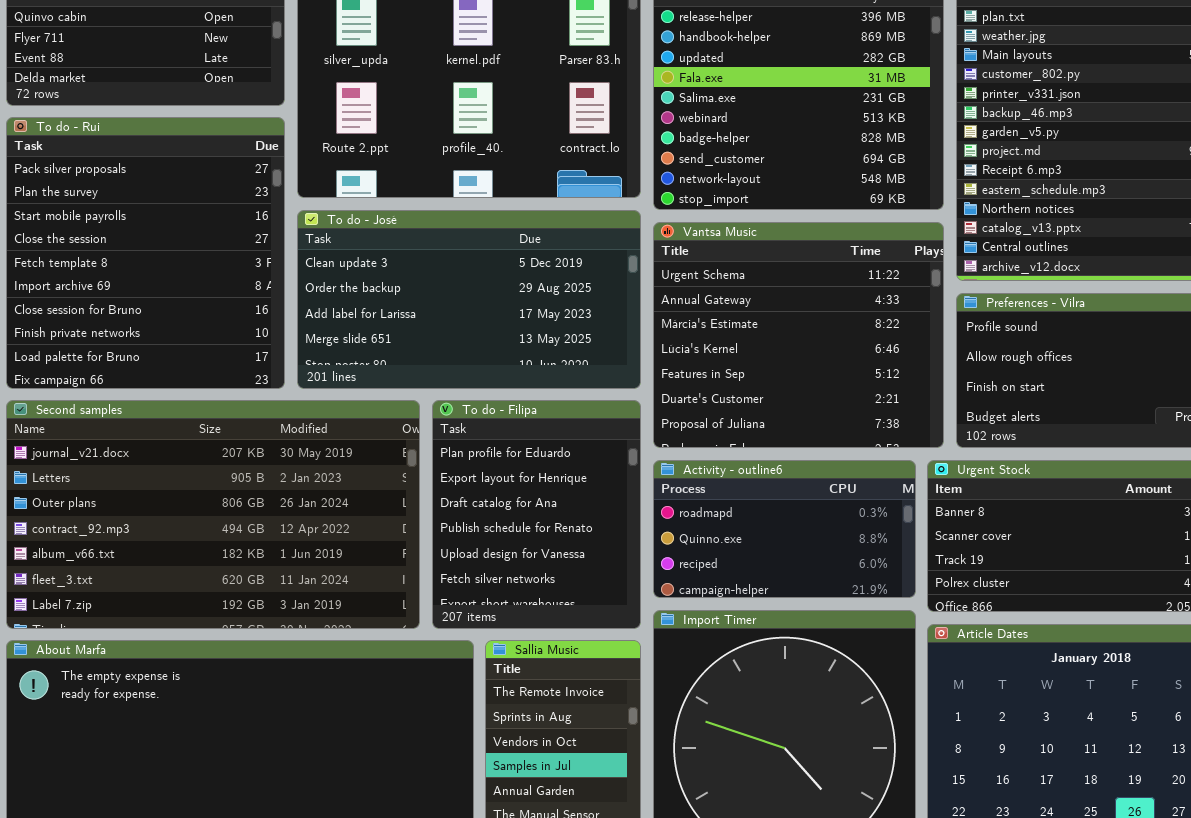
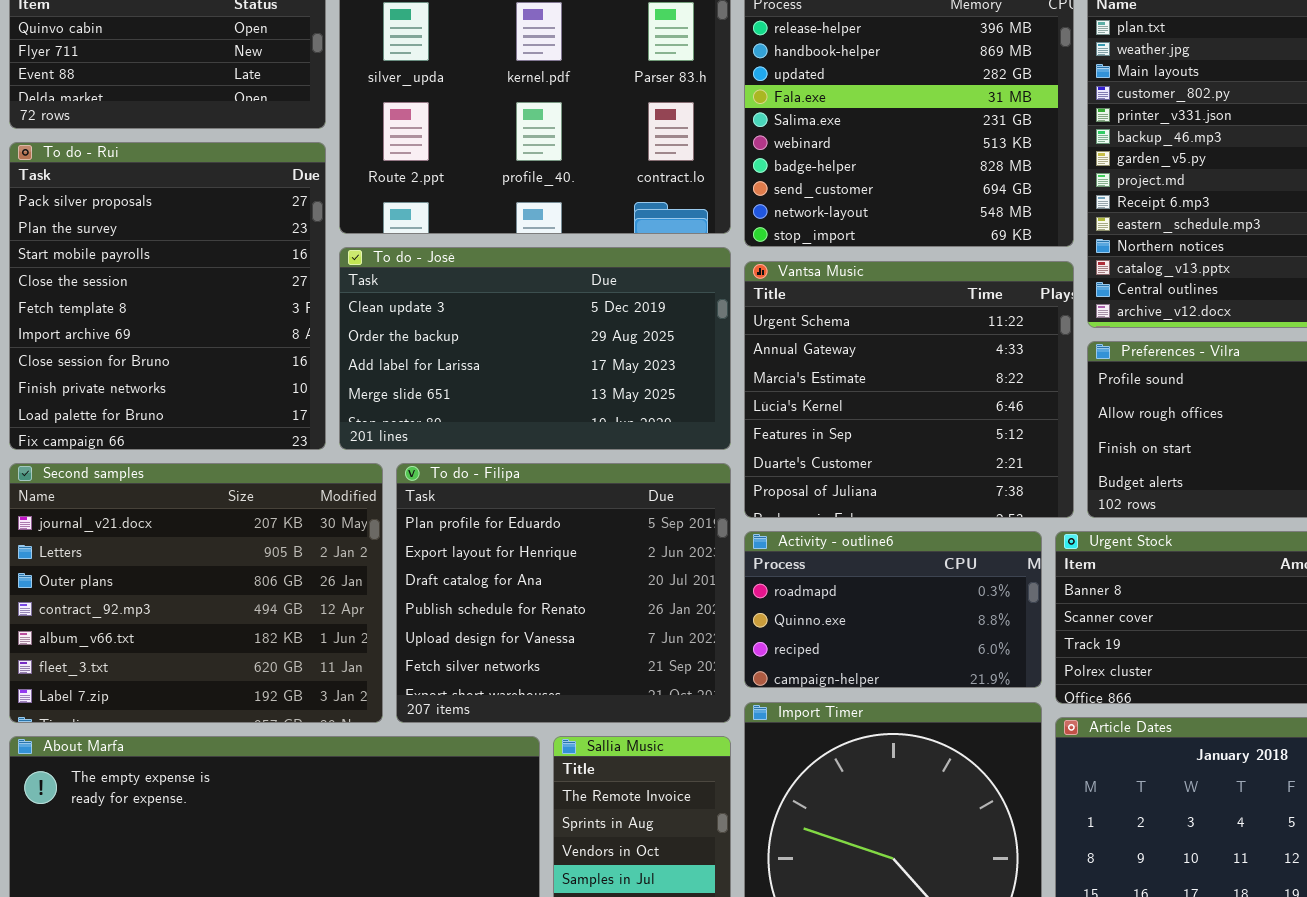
Second samples: [6,400,420,629] -> [9,463,383,723], resized
To do - Filipa: [432,400,641,629] -> [396,463,731,723], resized

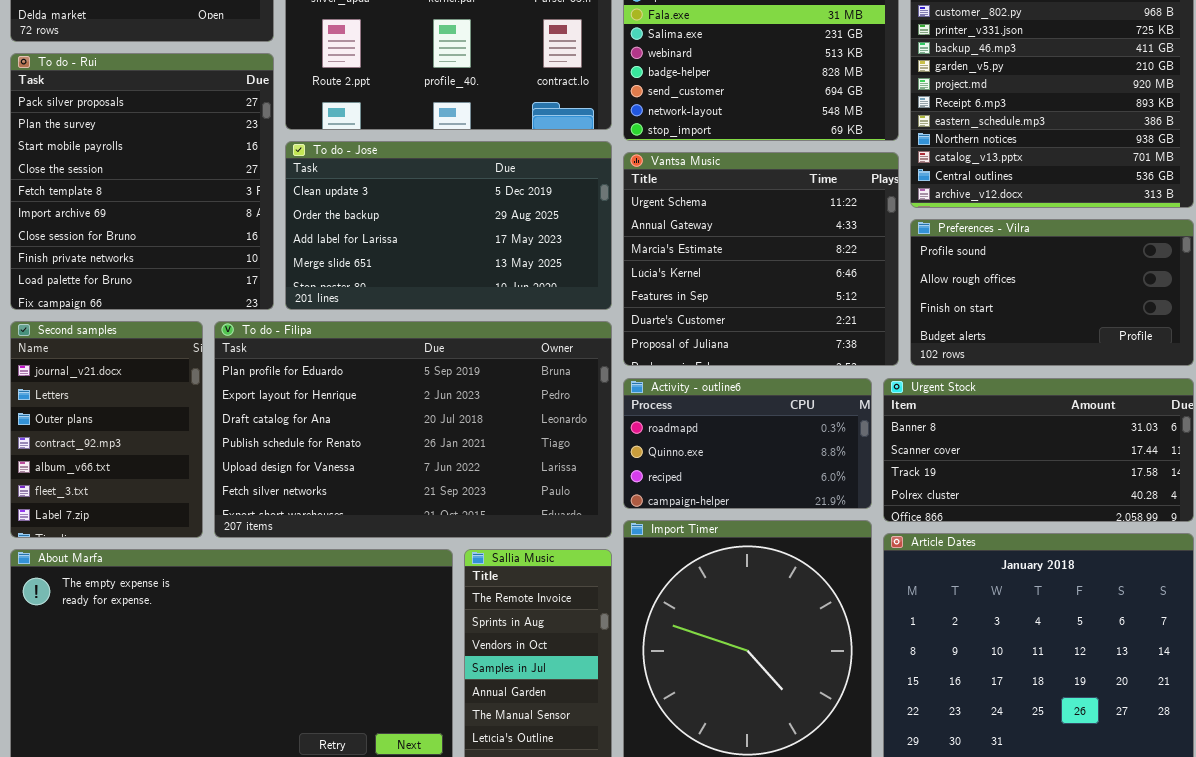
Second samples: [9,463,383,723] -> [10,321,203,538], resized
To do - Filipa: [396,463,731,723] -> [214,321,612,538], resized

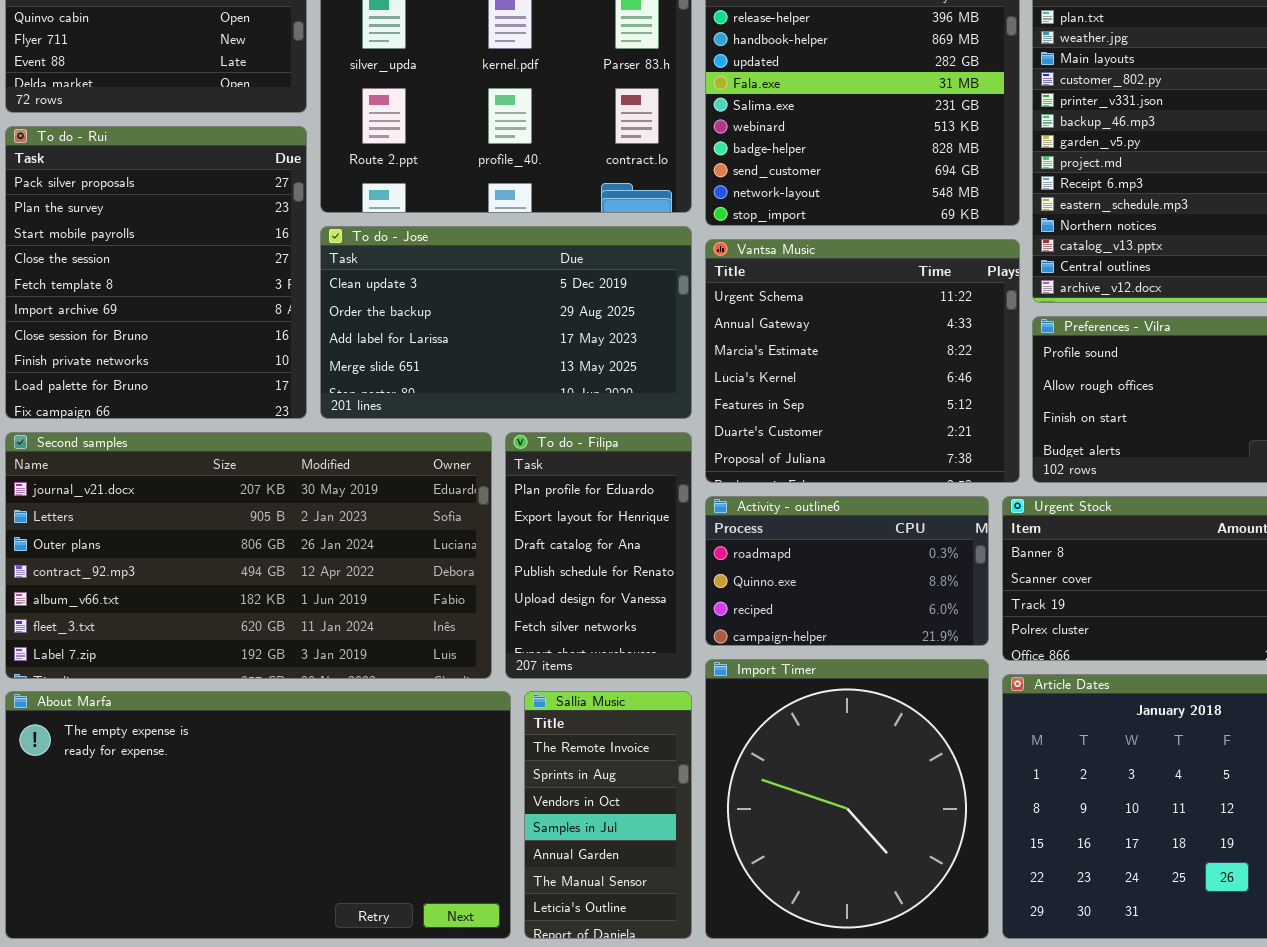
Second samples: [10,321,203,538] -> [5,432,492,679], resized
To do - Filipa: [214,321,612,538] -> [505,432,692,679], resized

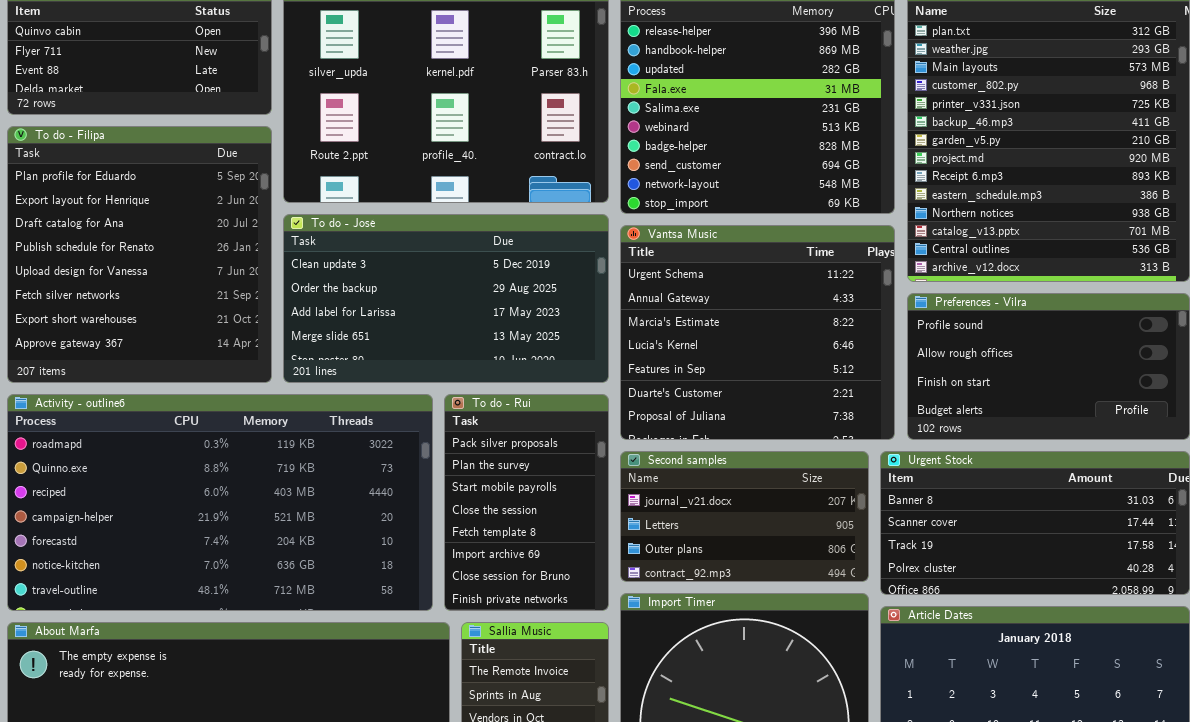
To do - Rui: [5,126,307,419] -> [444,394,609,611], moved, resized
Second samples: [5,432,492,679] -> [620,451,869,582], moved, resized
To do - Filipa: [505,432,692,679] -> [7,126,272,383], moved, resized
Activity - outline6: [705,496,989,646] -> [7,394,433,611], moved, resized

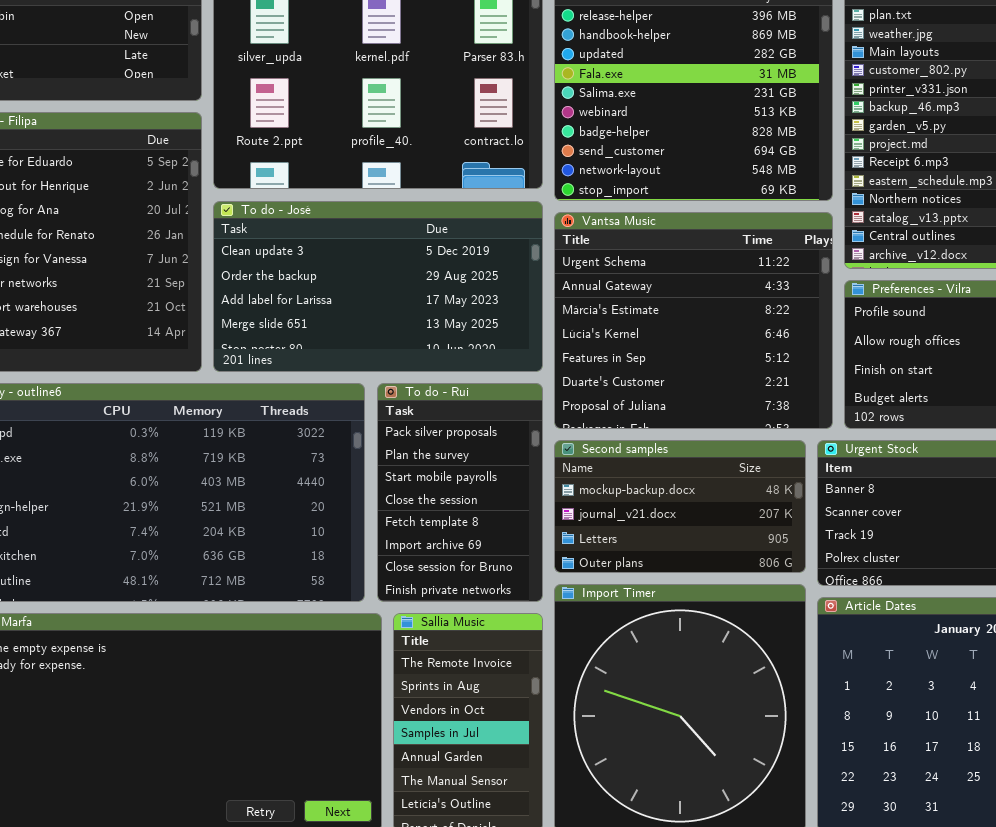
Second samples: [620,451,869,582] -> [554,440,806,573], scrolled up 1 row

